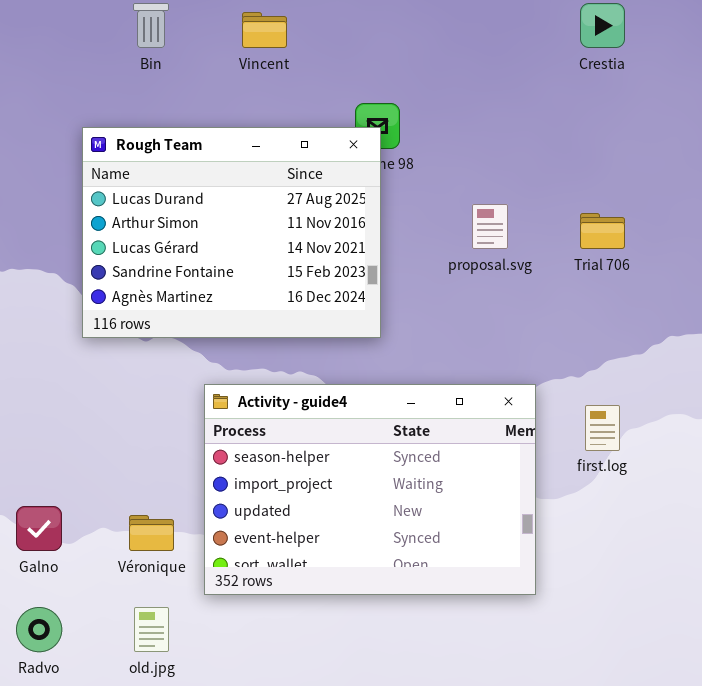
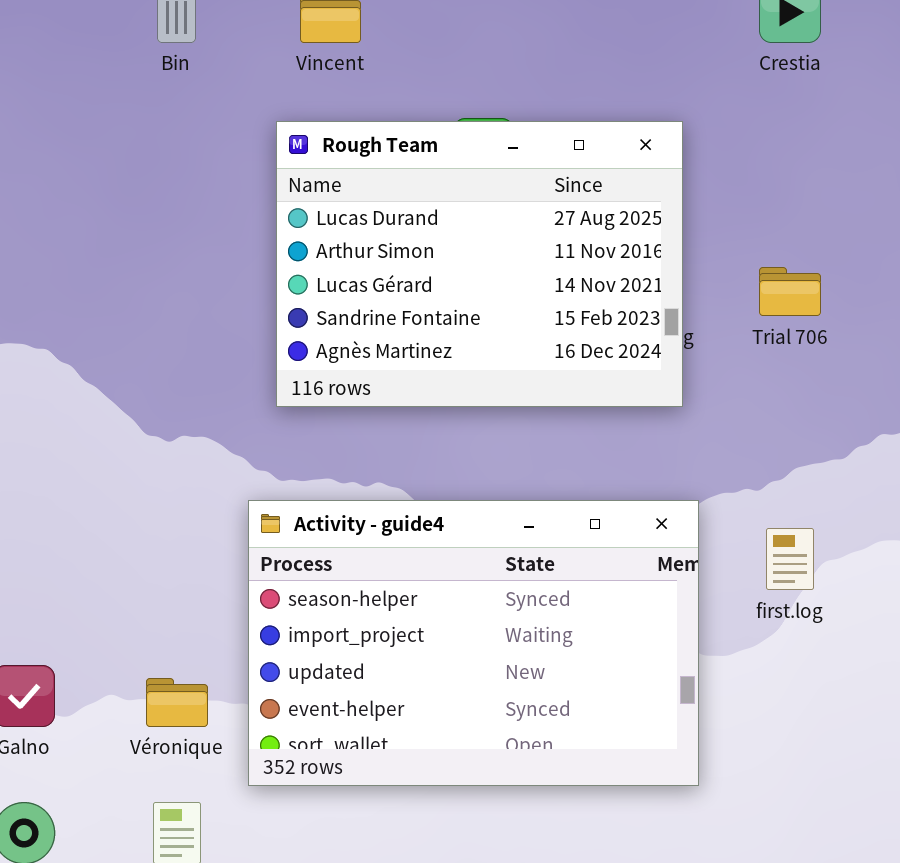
Rough Team: [82,127,381,338] -> [276,121,683,407], moved

